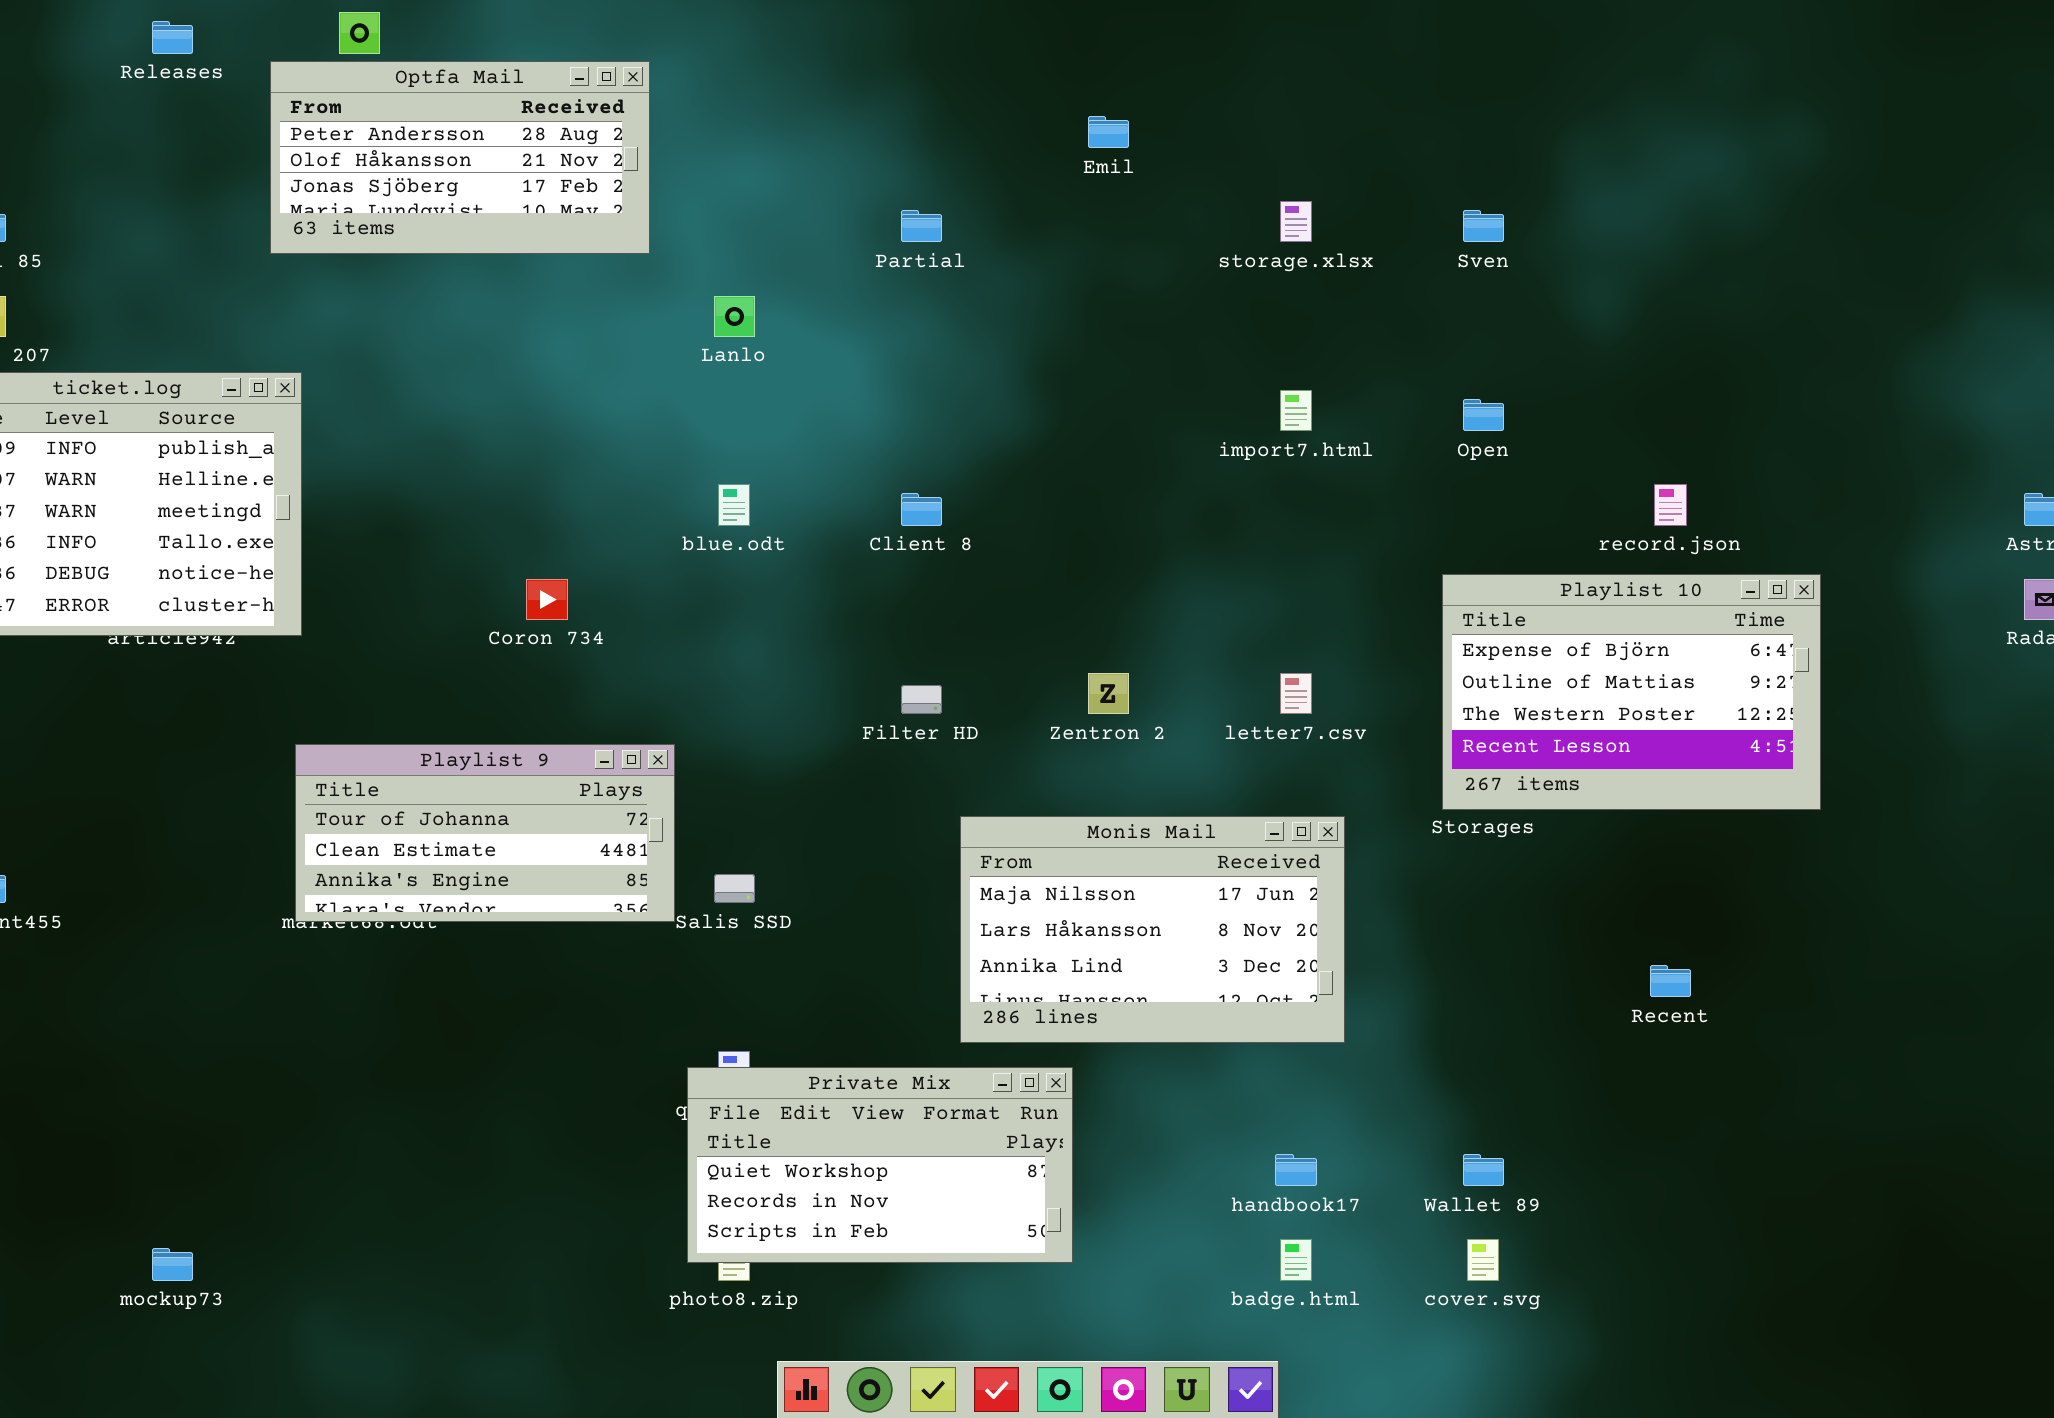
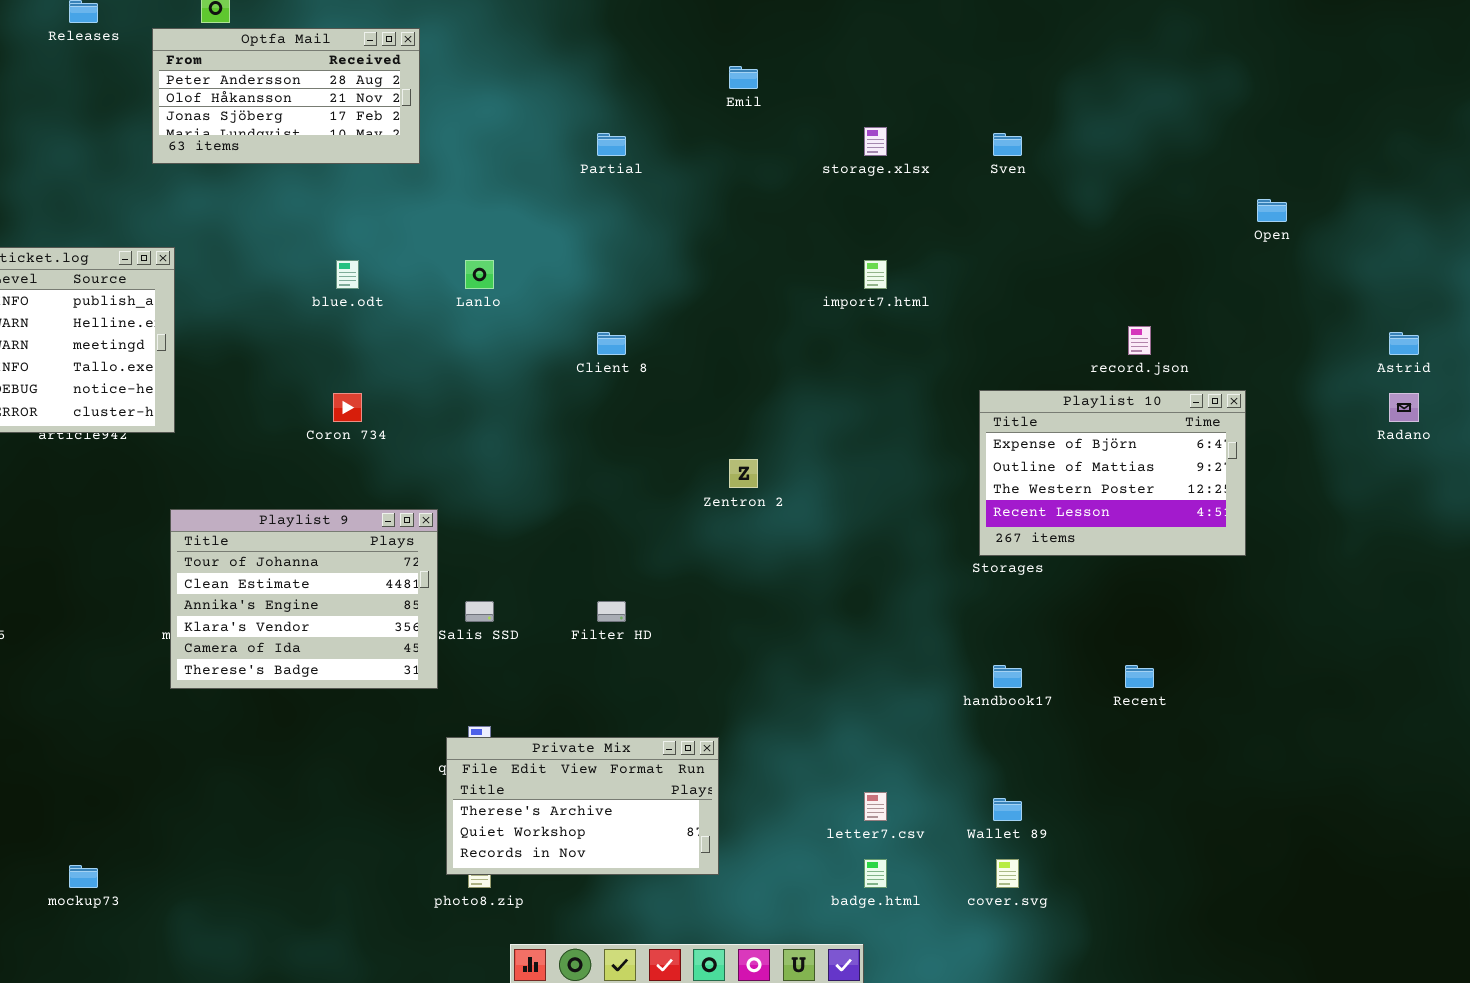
Lanlo: [714,296,755,337] -> [465,260,494,289], moved
Open: [1463,399,1504,431] -> [1257,199,1287,222], moved
blue.odt: [718,484,750,526] -> [336,260,359,289], moved
letter7.csv: [1280,673,1312,714] -> [864,792,887,821], moved
Filter HD: [901,685,942,714] -> [597,601,626,622], moved
Playlist 9: [295,744,675,922] -> [170,509,438,689], resized
Monis Mail: [960,816,1345,1043] -> none, closed
Private Mix: [687,1067,1073,1263] -> [446,737,719,875], scrolled up 1 row
handbook17: [1275,1154,1317,1186] -> [993,665,1022,688], moved

